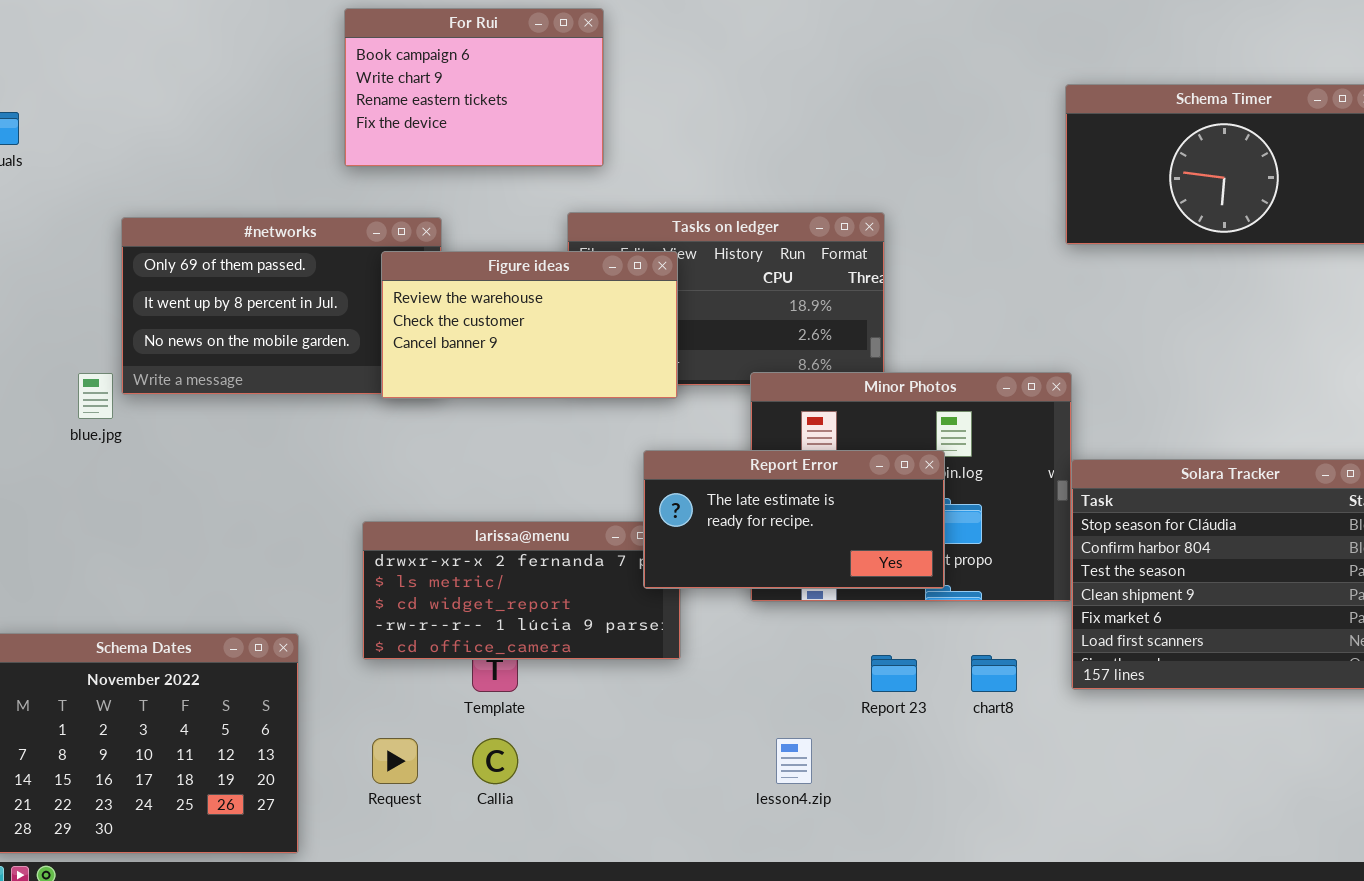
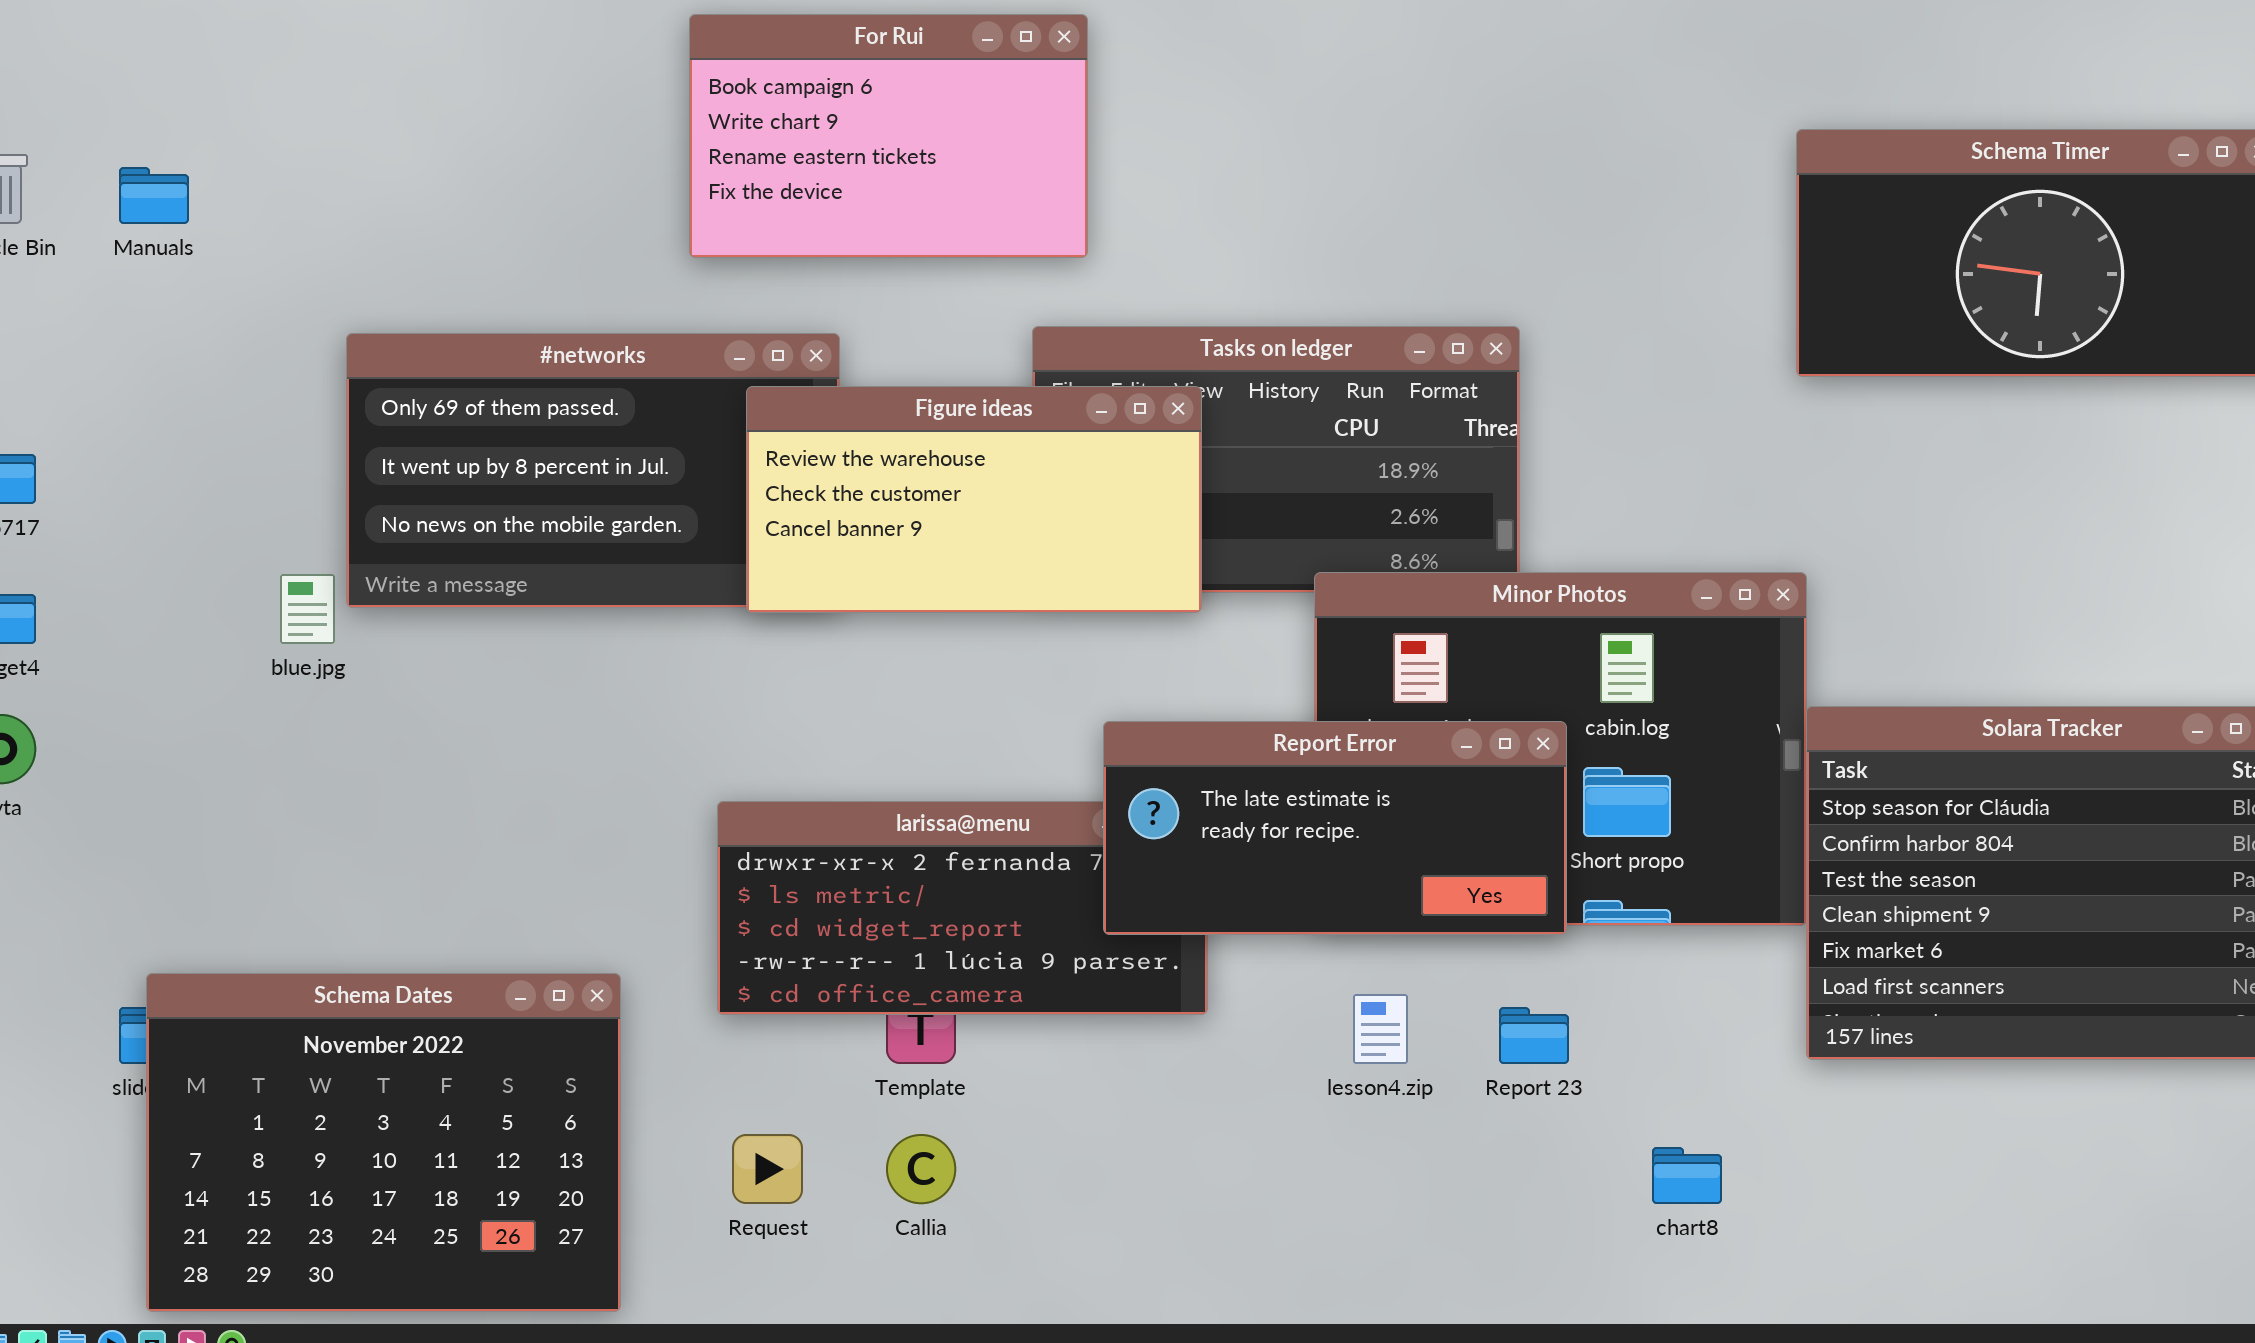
Report Error: [643,450,945,589] -> [1103,721,1567,935], moved
chart8: [971,655,1017,692] -> [1652,1147,1722,1204], moved
lesson4.zip: [776,738,812,784] -> [1353,994,1408,1064], moved

